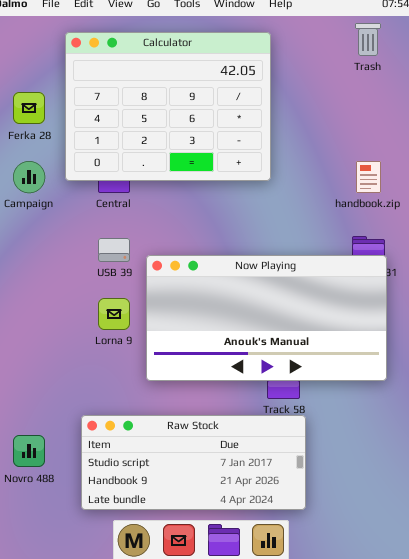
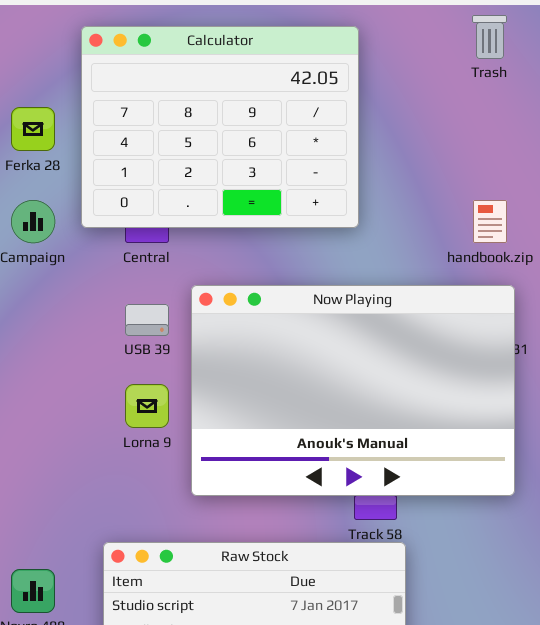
Now Playing: [146,255,387,381] -> [191,285,515,496], resized

